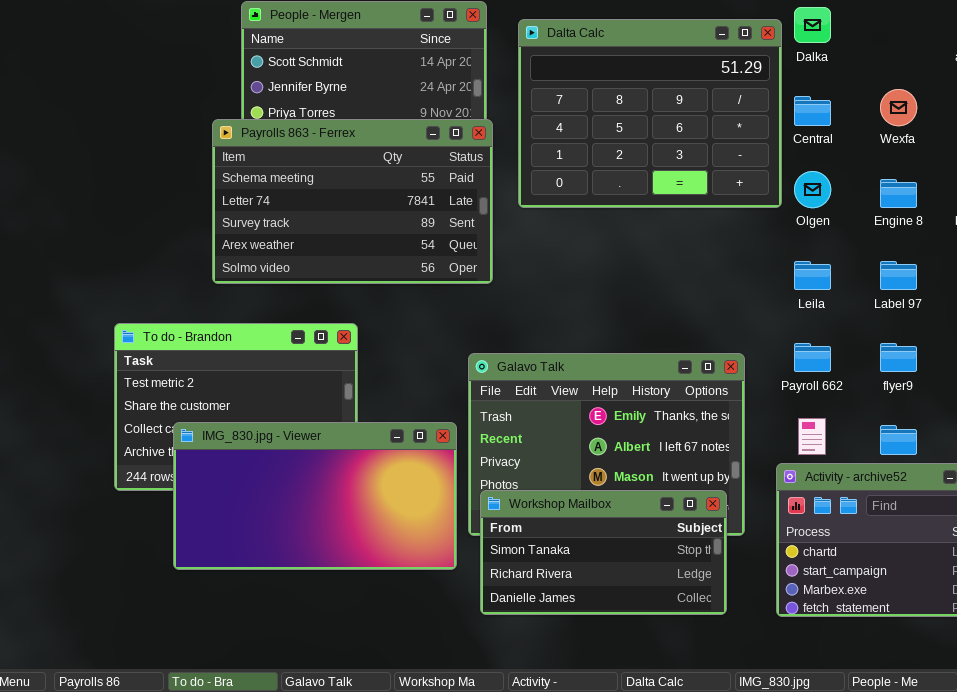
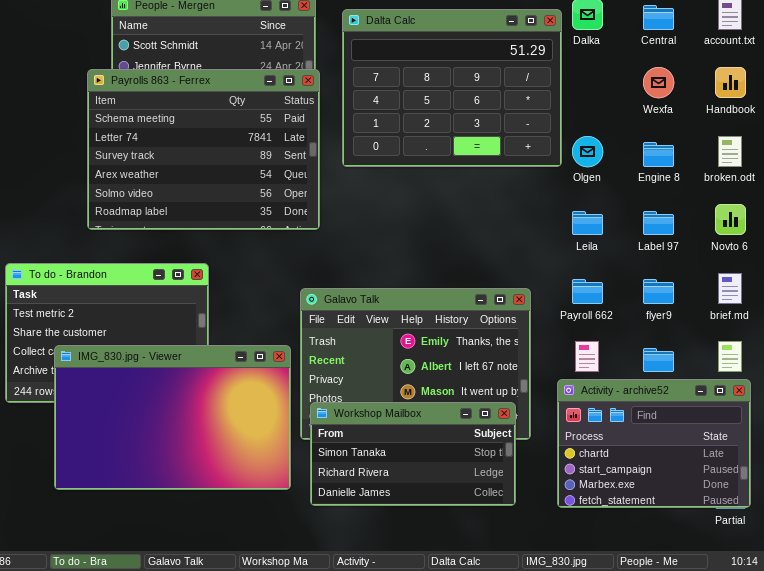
Central: [794,96,831,126] -> [643,5,674,30], moved
Payrolls 863 - Ferrex: [212,119,493,284] -> [87,69,320,230], resized
IMG_830.jpg - Viewer: [173,422,457,570] -> [54,345,291,490], resized

